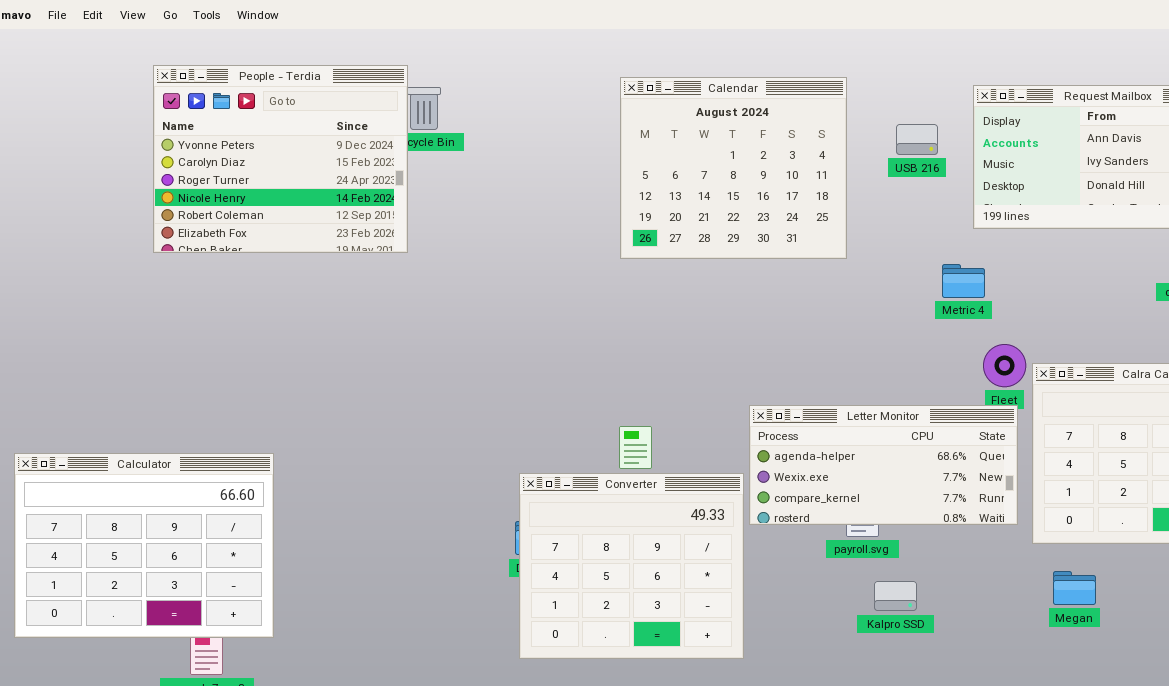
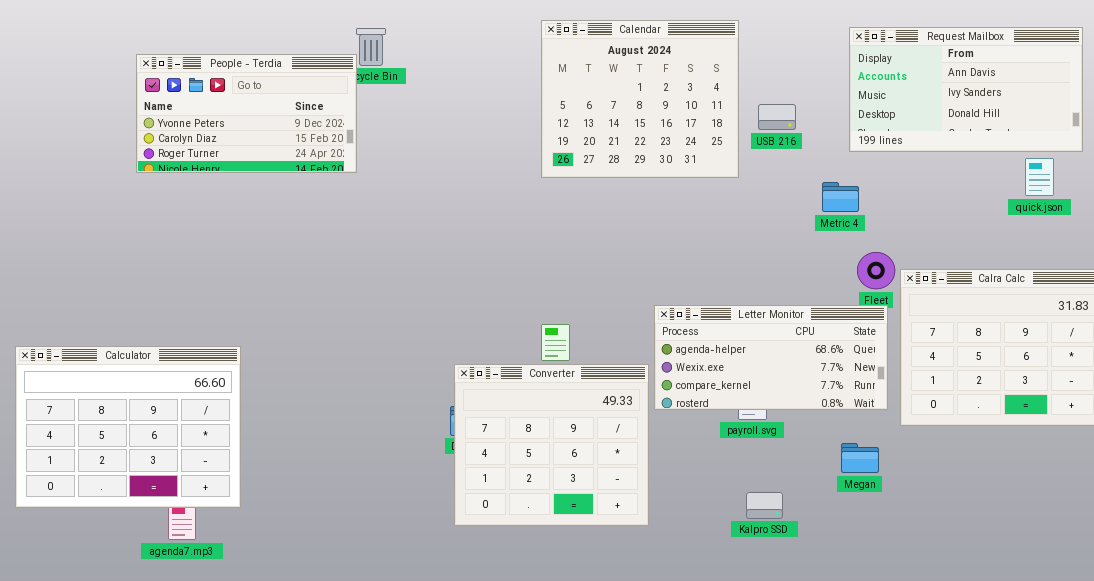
People - Terdia: [153,65,408,253] -> [136,54,357,173], resized
USB 216: [896,124,938,155] -> [758,104,796,130], moved
Megan: [1053,571,1096,605] -> [841,443,879,473], moved
Kalpro SSD: [874,581,917,611] -> [746,492,783,519], moved

